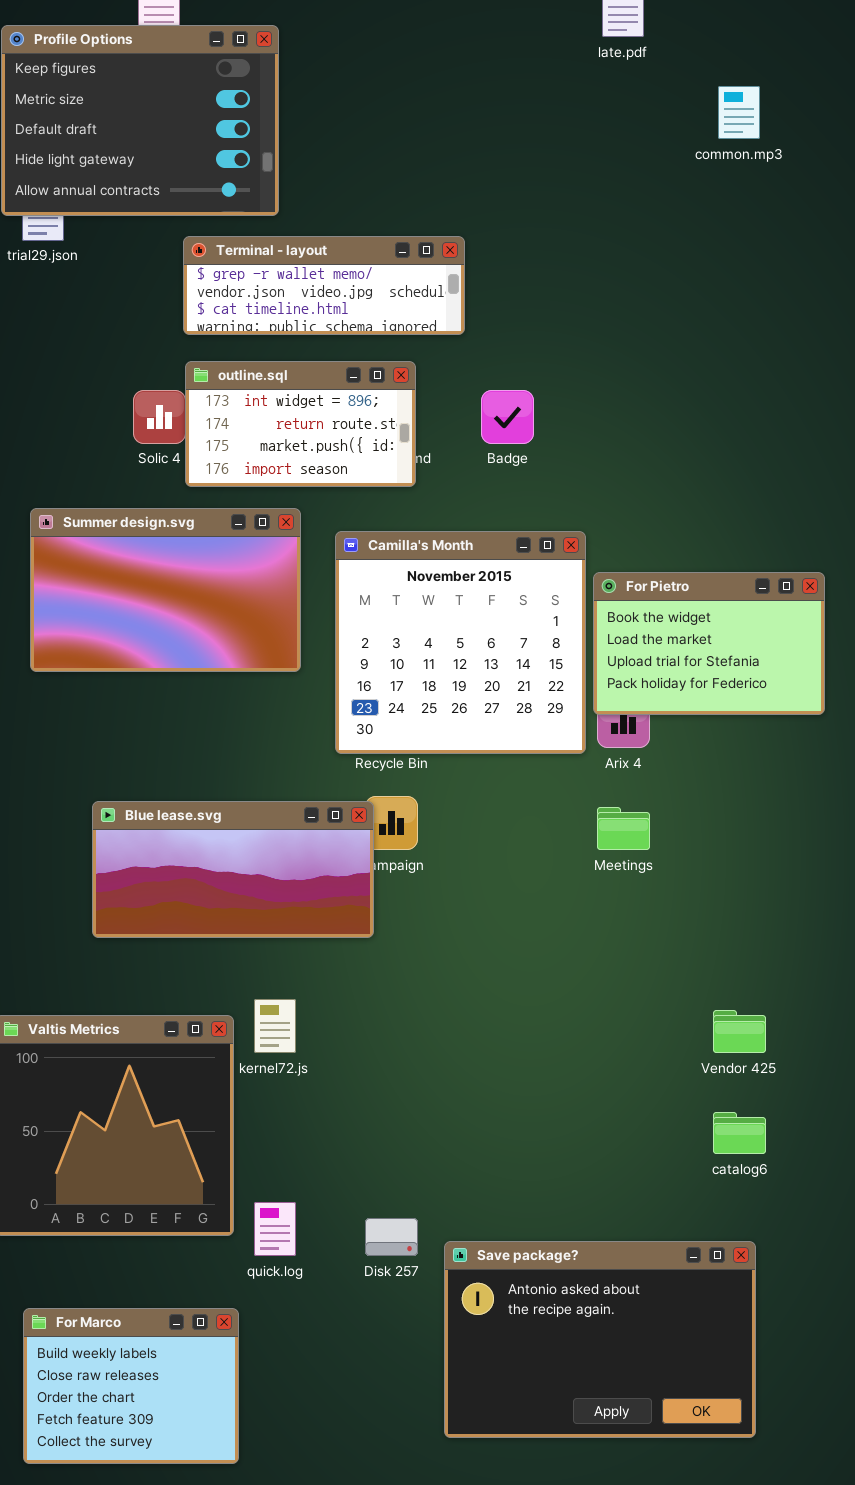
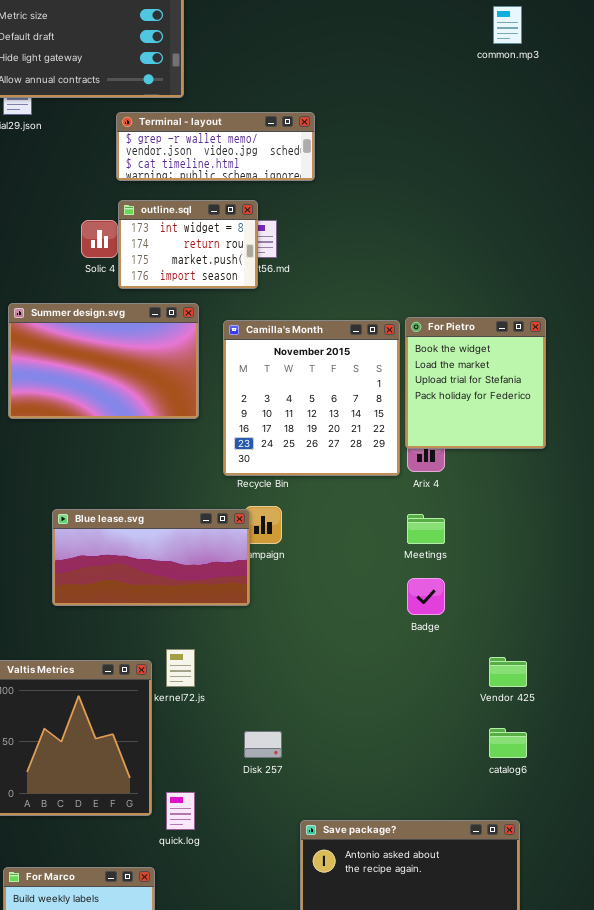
outline.sql: [185,361,416,487] -> [118,200,258,289], resized
Badge: [481,390,534,444] -> [407,578,445,615], moved
For Pietro: [593,572,825,715] -> [405,317,546,449], resized
Disk 257: [365,1218,418,1256] -> [244,731,282,758], moved

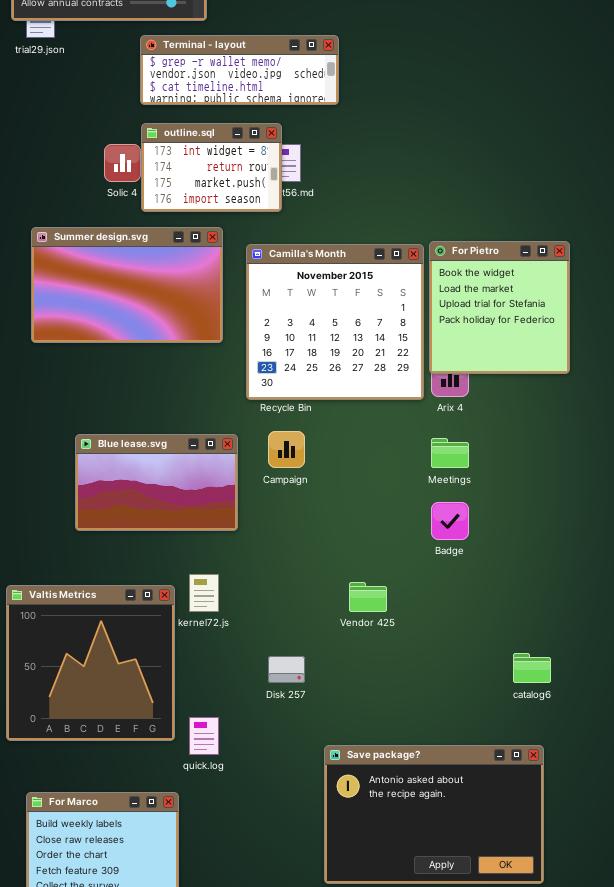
Blue lease.svg: [52,509,250,606] -> [75,434,238,531], resized
Vendor 425: [489,657,527,687] -> [349,582,387,612], moved

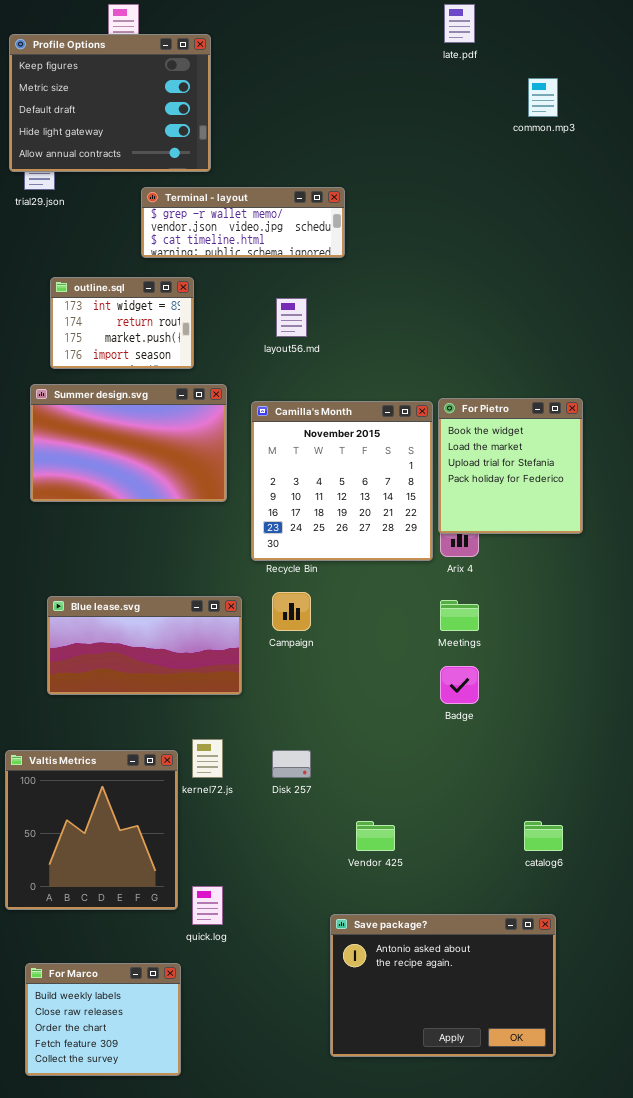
outline.sql: [141,123,282,212] -> [50,277,194,369], moved
Blue lease.svg: [75,434,238,531] -> [47,596,242,695], resized
Vendor 425: [349,582,387,612] -> [356,821,395,851], moved
Disk 257: [268,656,305,683] -> [272,750,311,778], moved

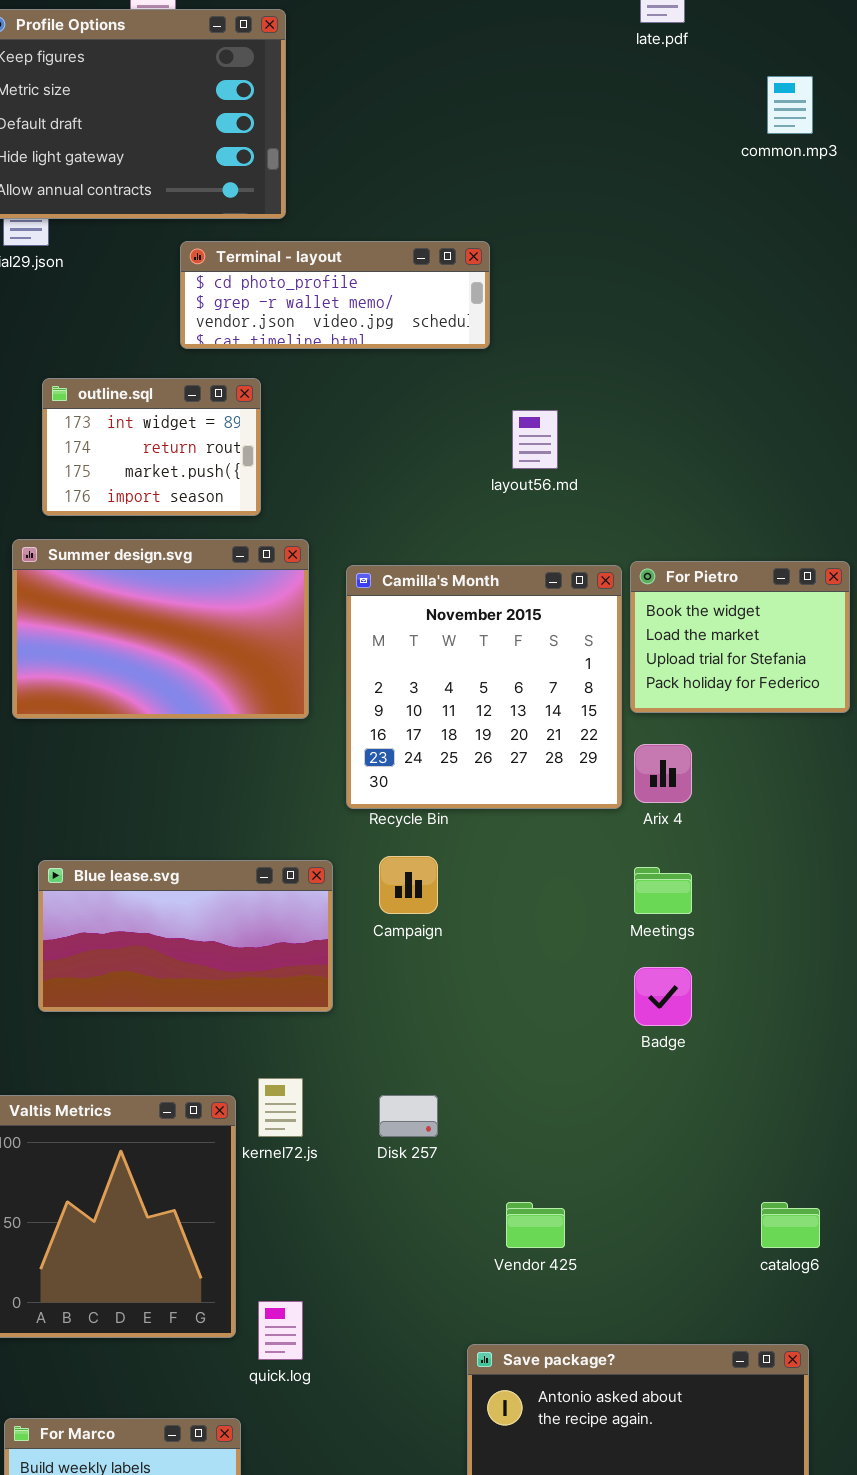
Terminal - layout: [141,187,345,258] -> [180,241,490,349], scrolled up 1 row
layout56.md: [276,298,307,337] -> [512,410,558,469], moved
For Pietro: [438,398,583,534] -> [630,561,850,713], resized

